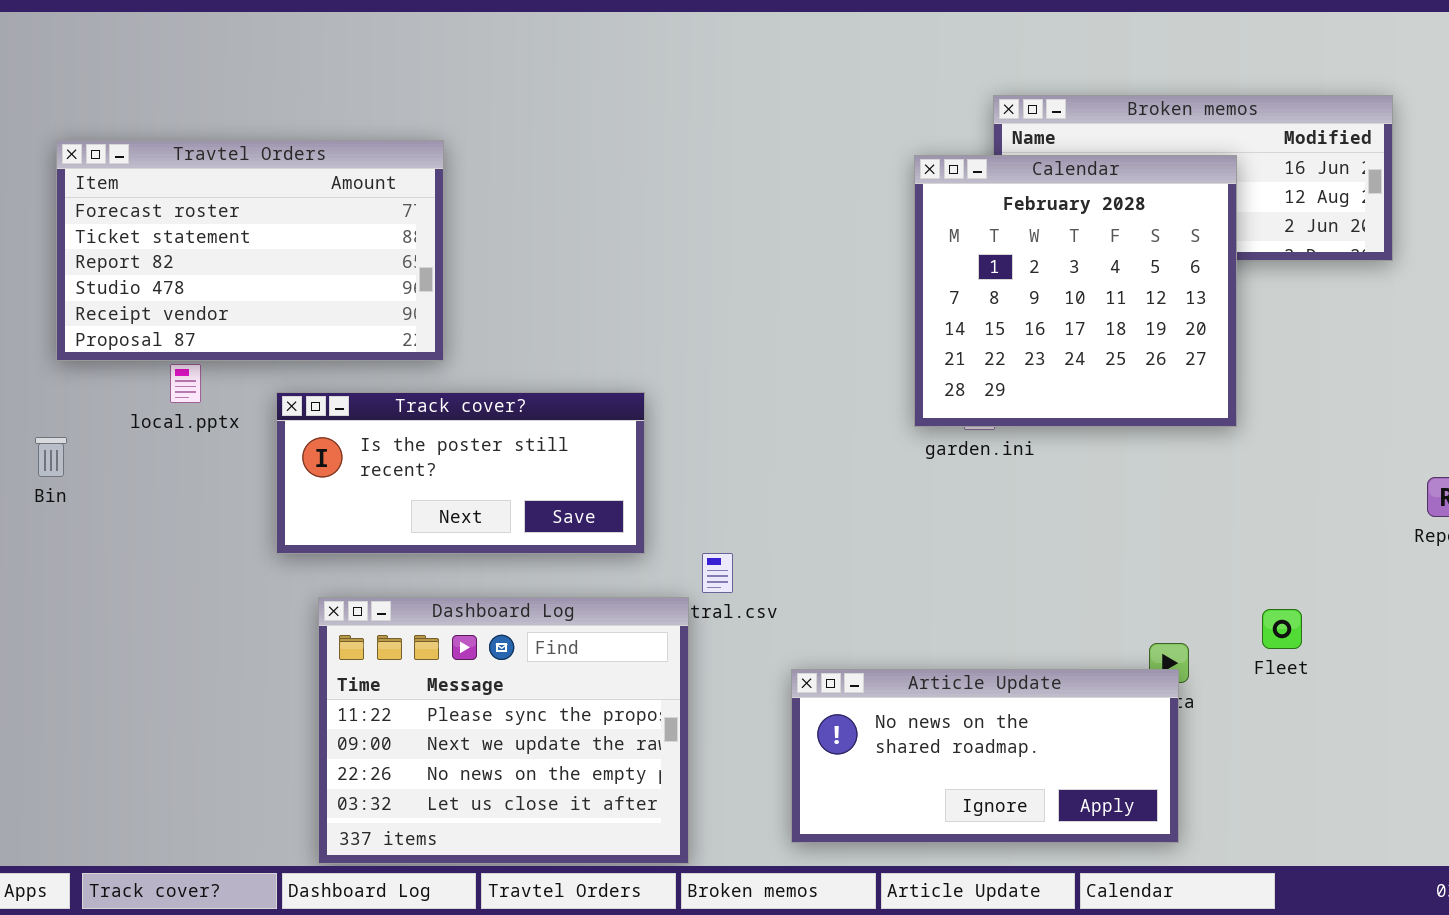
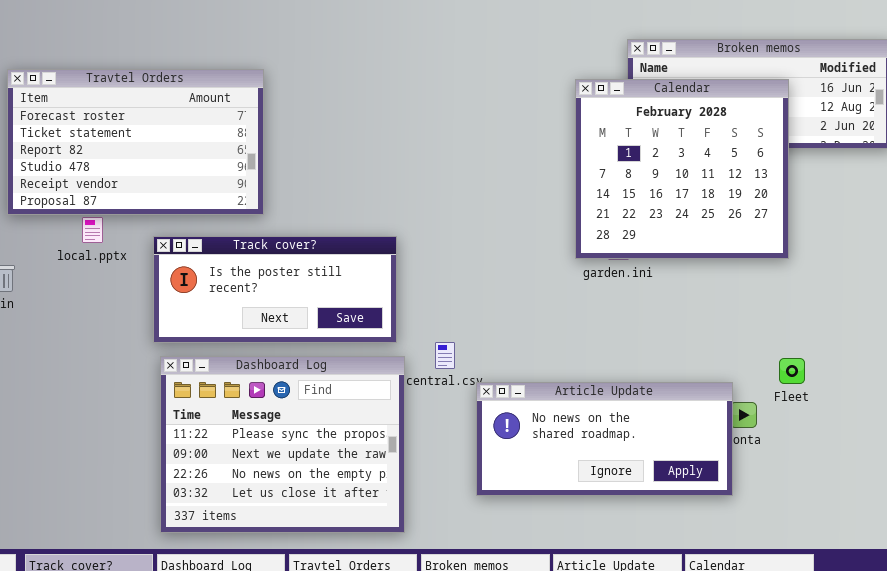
Dashboard Log: [318,597,689,864] -> [160,356,405,533], moved
Fleet: [1262,609,1302,649] -> [779,358,805,384], moved
Article Update: [791,669,1179,843] -> [476,382,733,496], moved

